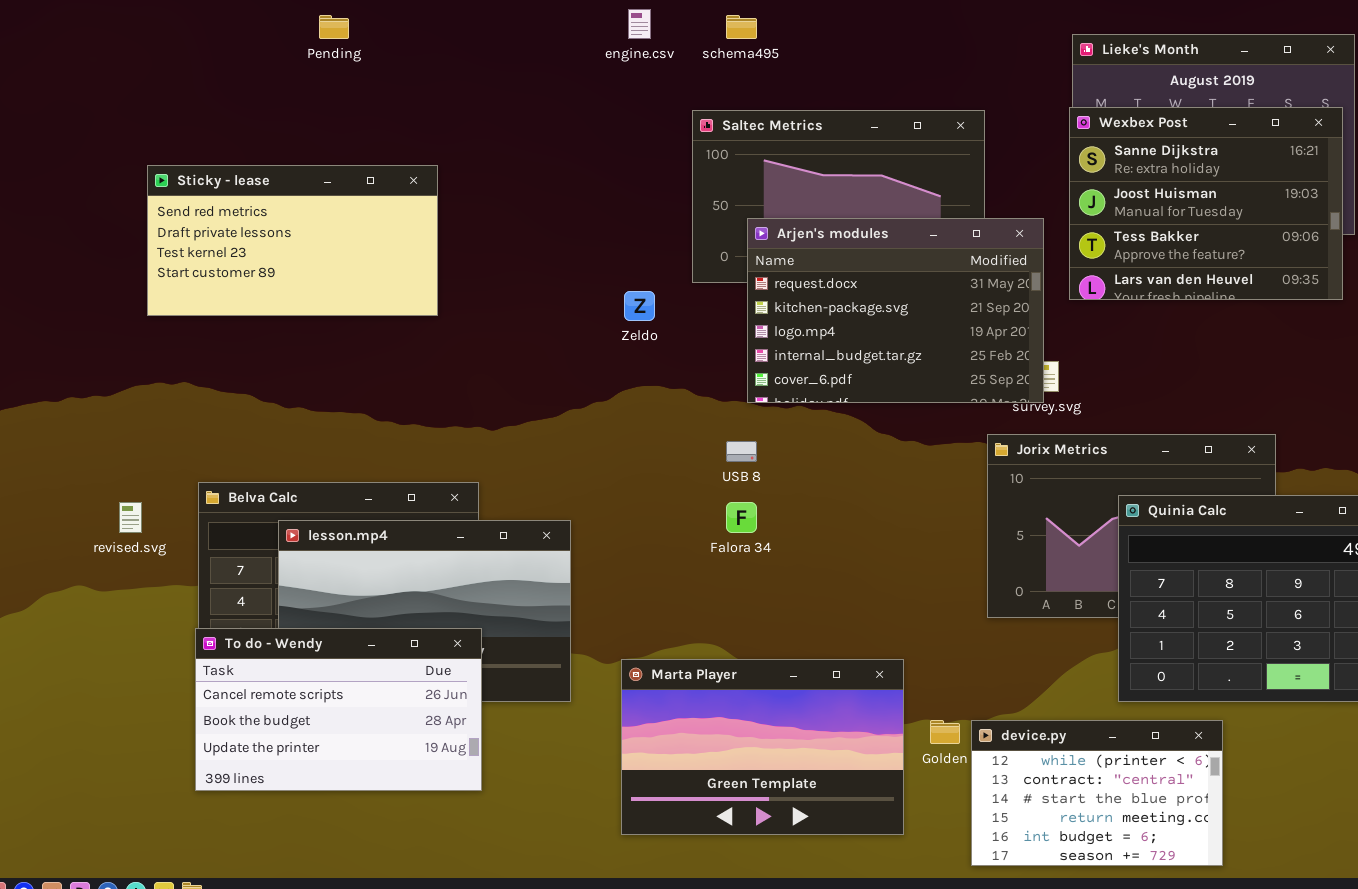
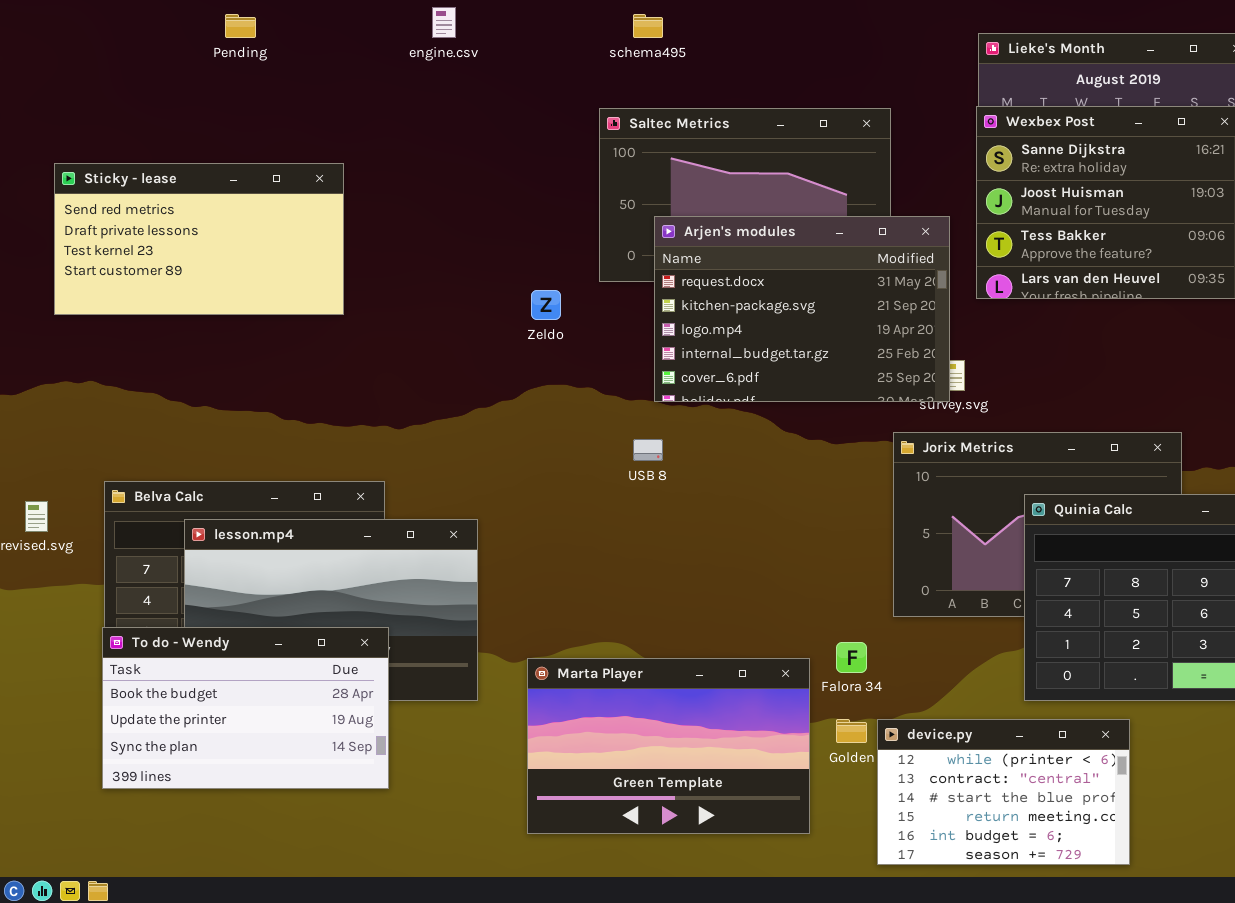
engine.csv: [628,9,651,39] -> [432,7,456,38], moved
Falora 34: [726,502,757,533] -> [836,642,867,673], moved
To do - Wendy: [195,628,482,791] -> [102,627,389,789], scrolled down 1 row

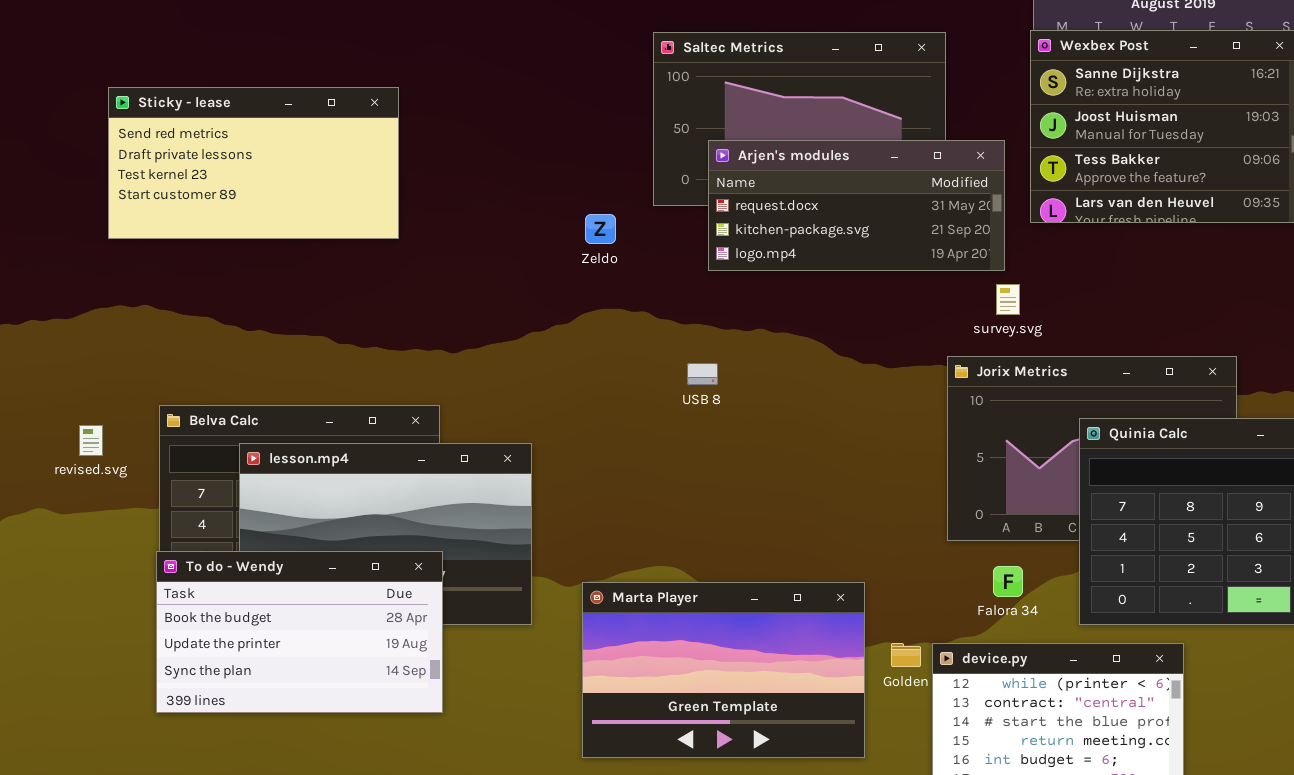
Arjen's modules: [654,216,950,402] -> [708,140,1005,271], resized
Falora 34: [836,642,867,673] -> [993,566,1023,597], moved

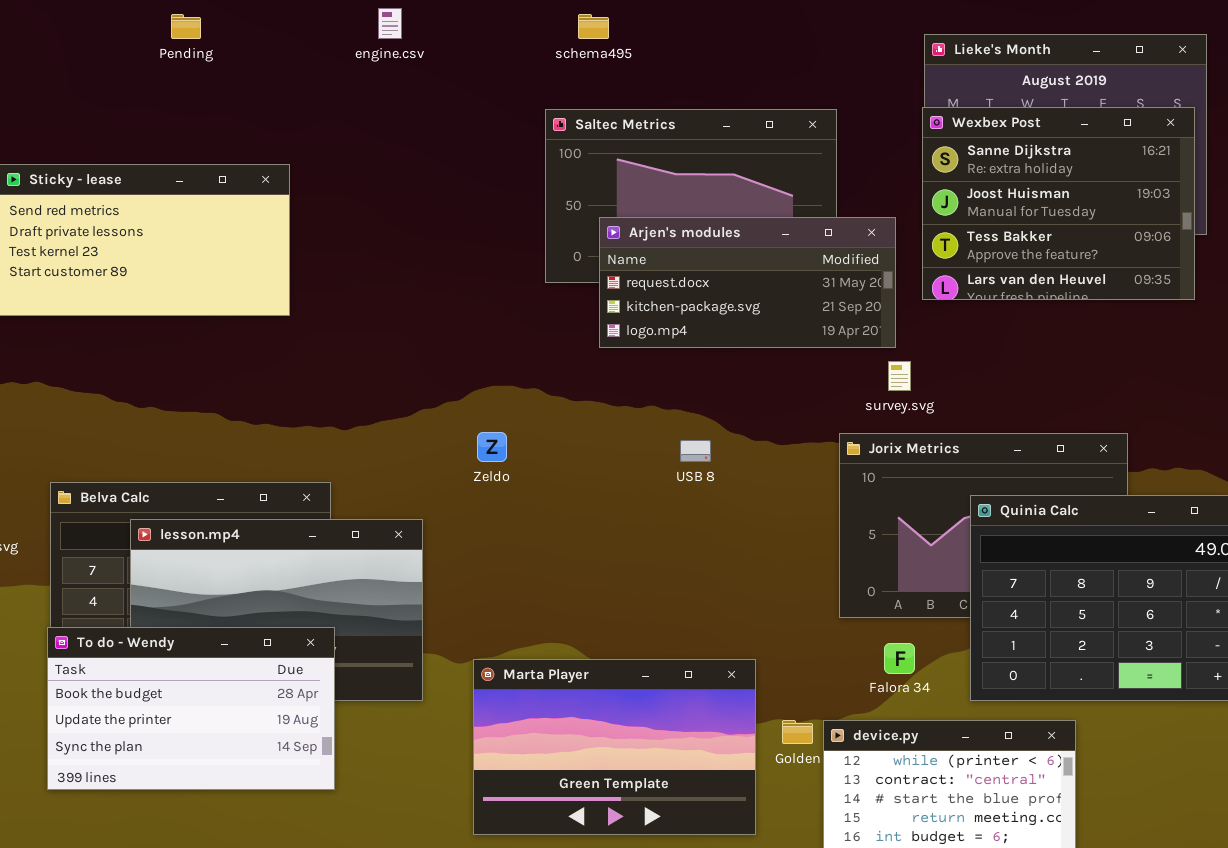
Zeldo: [585,214,616,244] -> [477,432,507,462], moved
USB 8: [687,363,718,385] -> [680,440,711,462], moved

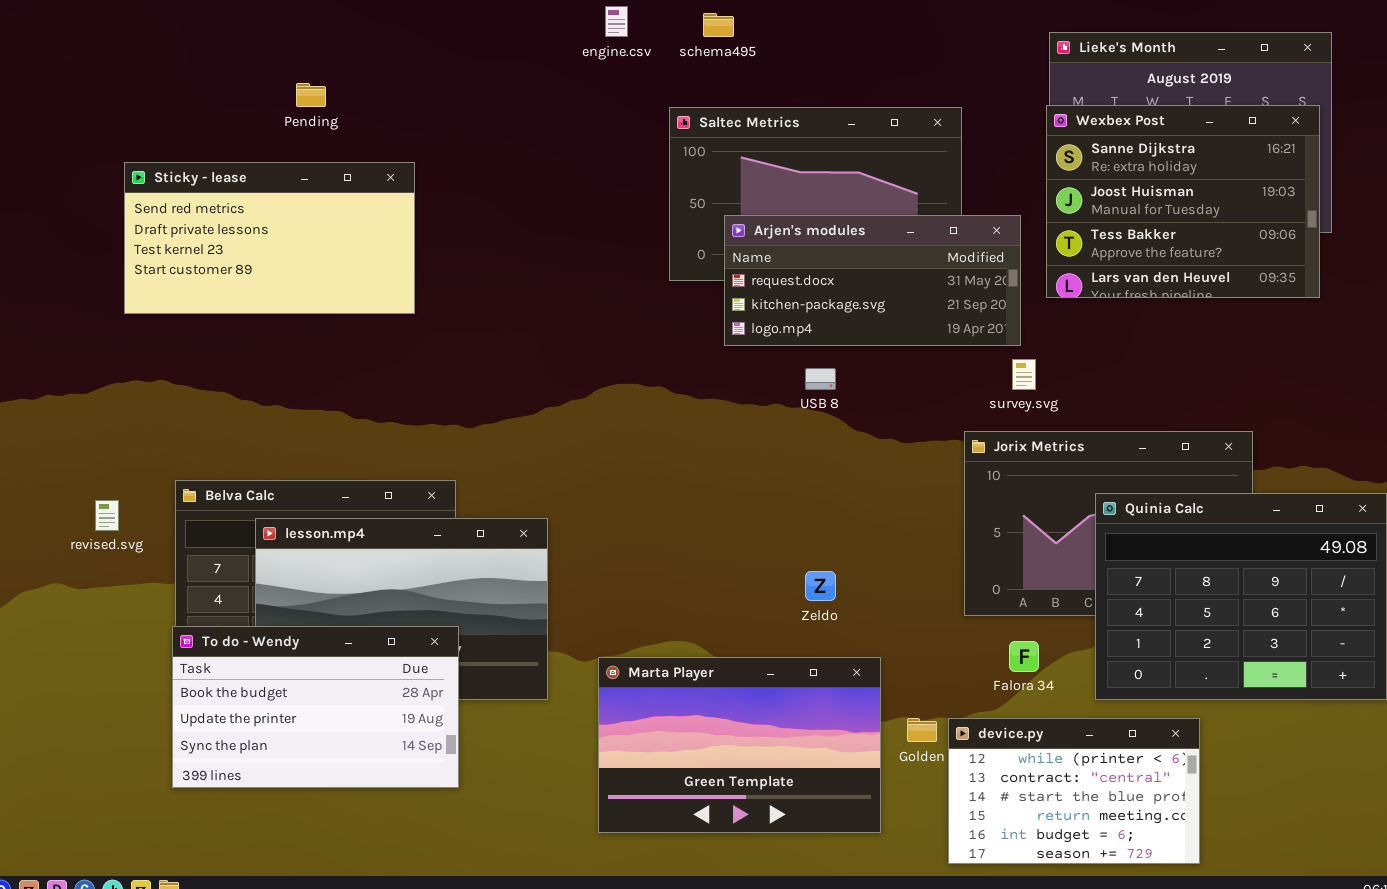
engine.csv: [378,8,402,39] -> [605,6,628,37], moved
Pending: [171,14,201,39] -> [296,83,326,107], moved
Zeldo: [477,432,507,462] -> [805,571,836,601], moved
USB 8: [680,440,711,462] -> [805,368,836,390], moved

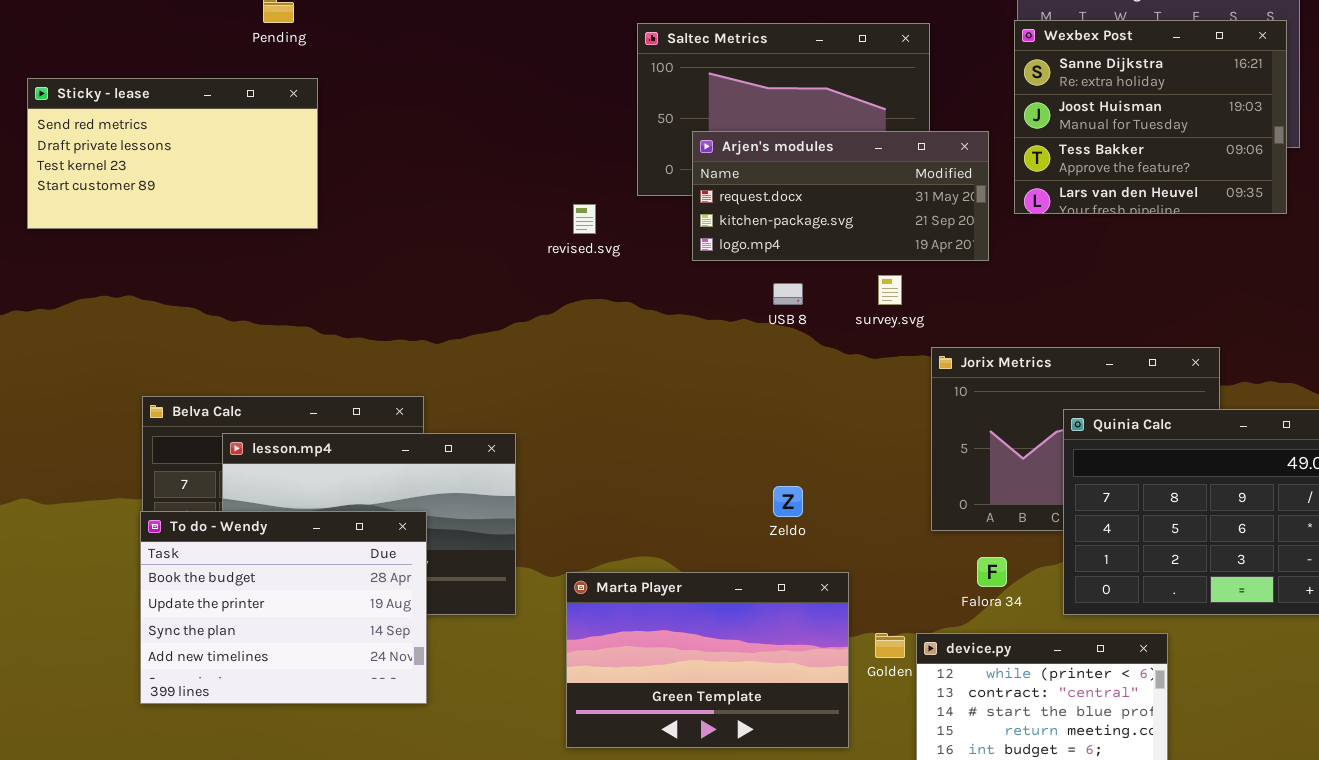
Sticky - lease: [124,162,415,314] -> [27,78,318,229], moved
survey.svg: [1012,359,1036,390] -> [878,275,902,305], moved
revised.svg: [95,500,119,531] -> [573,204,596,234], moved
To do - Wendy: [172,626,459,788] -> [140,511,427,704], resized

